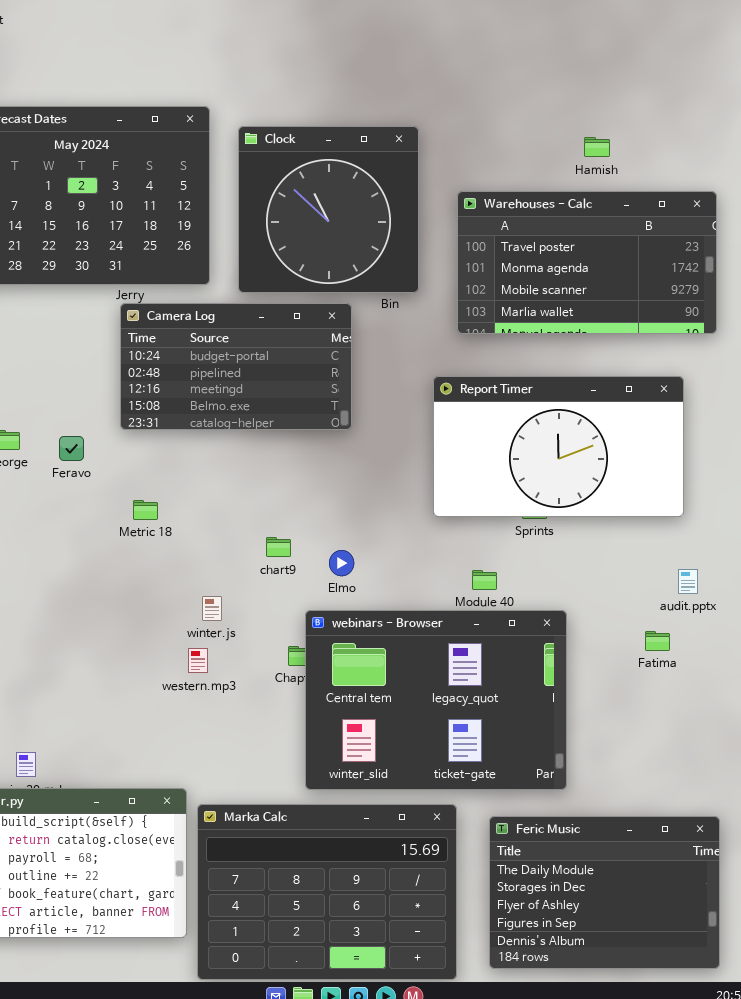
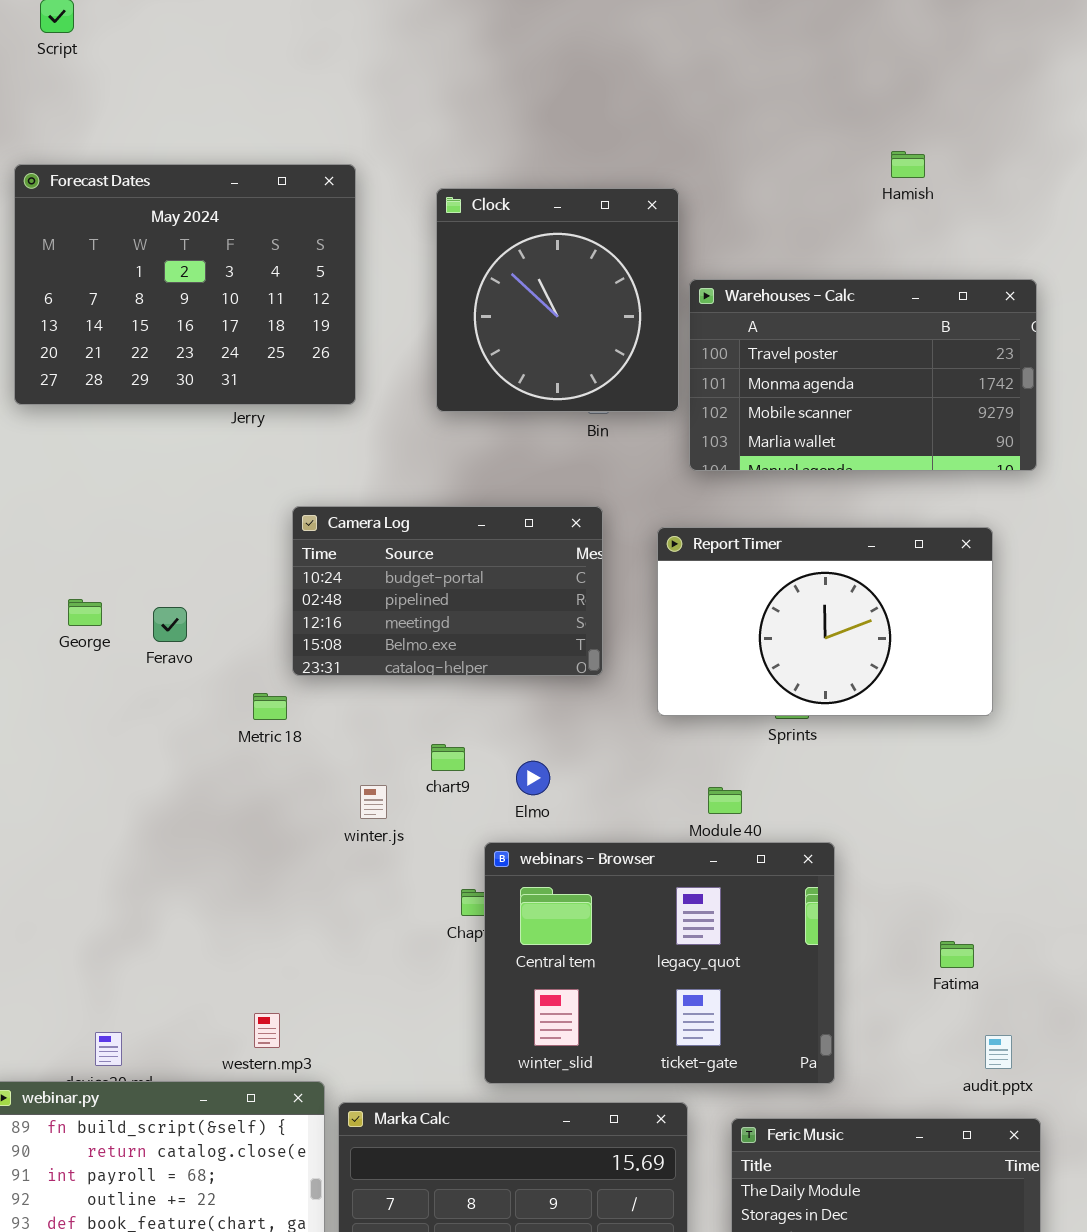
Clock: [238,126,419,293] -> [436,188,679,412], moved
Hamish: [584,137,610,157] -> [891,151,925,178], moved
Camera Log: [120,303,352,430] -> [292,506,603,676], moved
audit.pptx: [678,569,698,594] -> [985,1035,1012,1069], moved
winter.js: [202,596,222,621] -> [360,785,387,819], moved
Fatima: [645,631,670,651] -> [940,941,974,968], moved
western.mp3: [188,648,208,673] -> [254,1013,280,1048], moved

